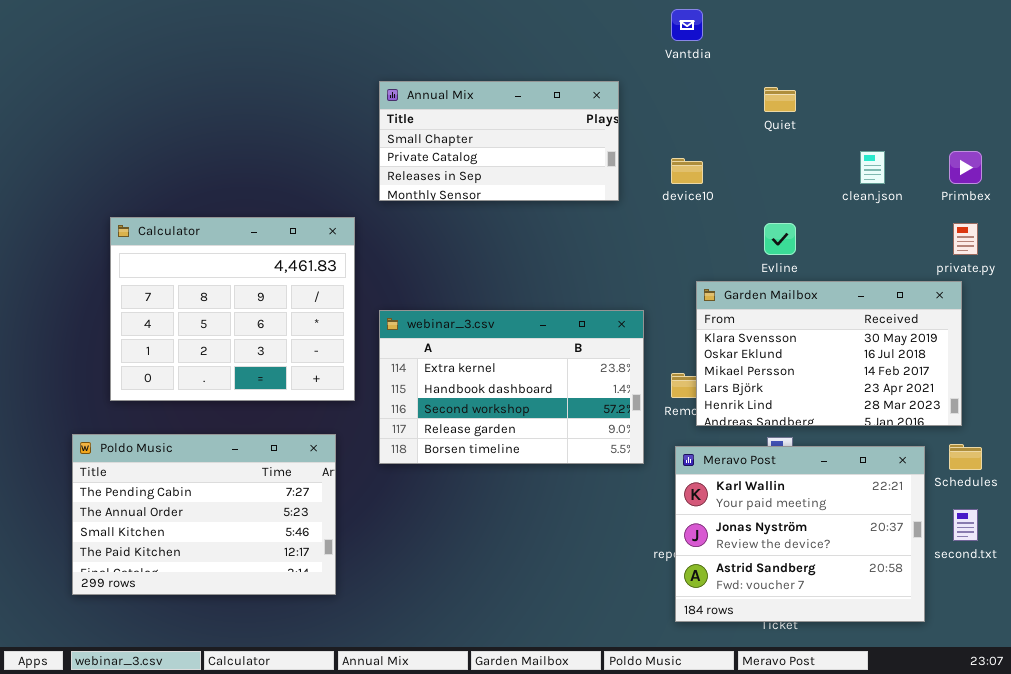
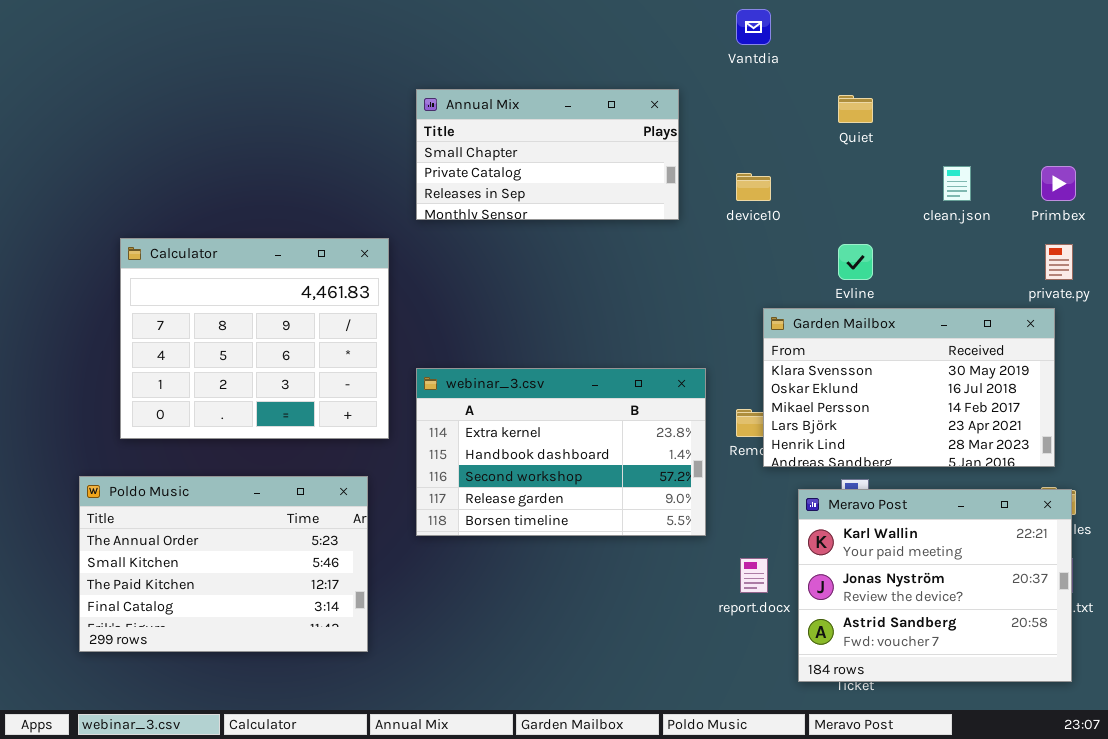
webinar_3.csv: [379,310,644,464] -> [416,368,706,536], moved
Poldo Music: [72,434,336,595] -> [79,476,368,652], scrolled down 1 row
Meravo Post: [675,446,925,622] -> [798,489,1072,682], moved

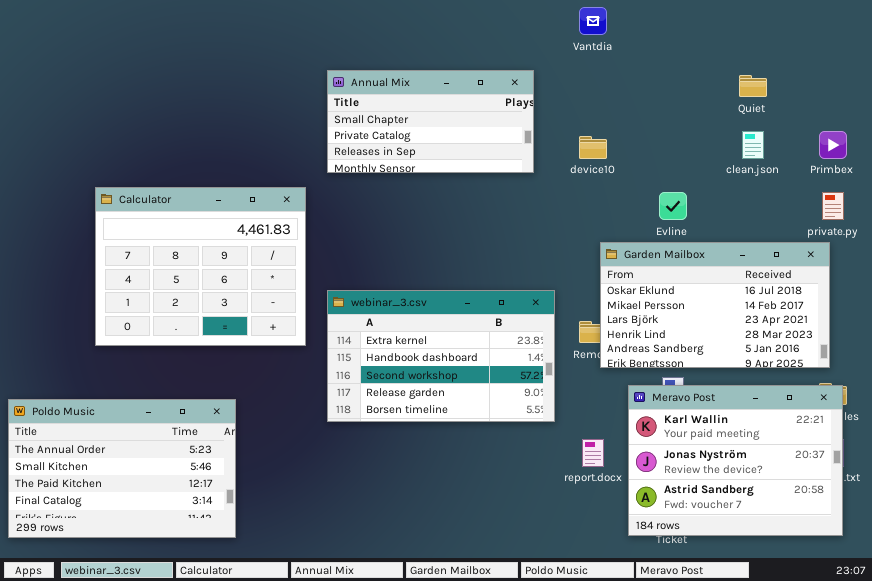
Quiet: [838,95,873,123] -> [739,75,767,97], moved
Garden Mailbox: [763,308,1055,467] -> [600,242,830,368], scrolled down 1 row
Poldo Music: [79,476,368,652] -> [8,399,236,538], moved

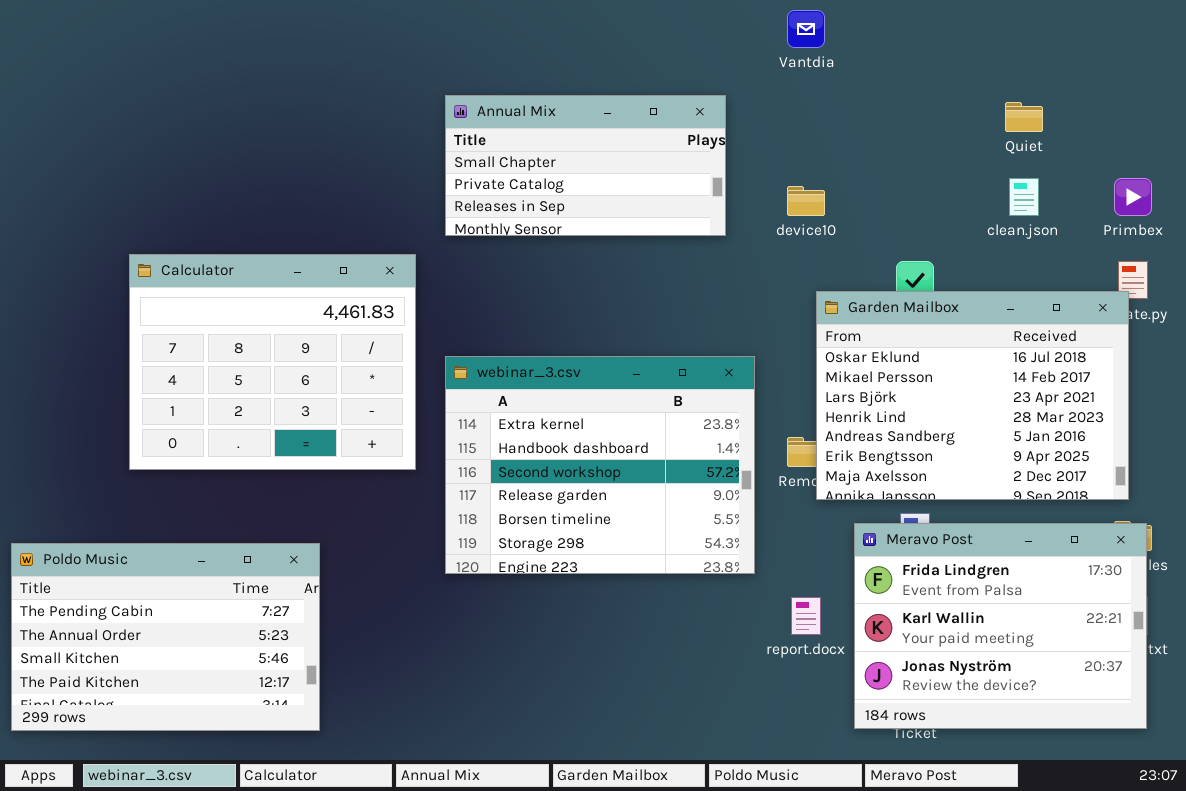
Garden Mailbox: [600,242,830,368] -> [816,291,1129,500], resized
webinar_3.csv: [327,290,555,422] -> [445,356,755,574], resized
Meravo Post: [628,385,843,536] -> [854,523,1147,729], scrolled up 1 row
Poldo Music: [8,399,236,538] -> [11,543,320,731], scrolled up 1 row

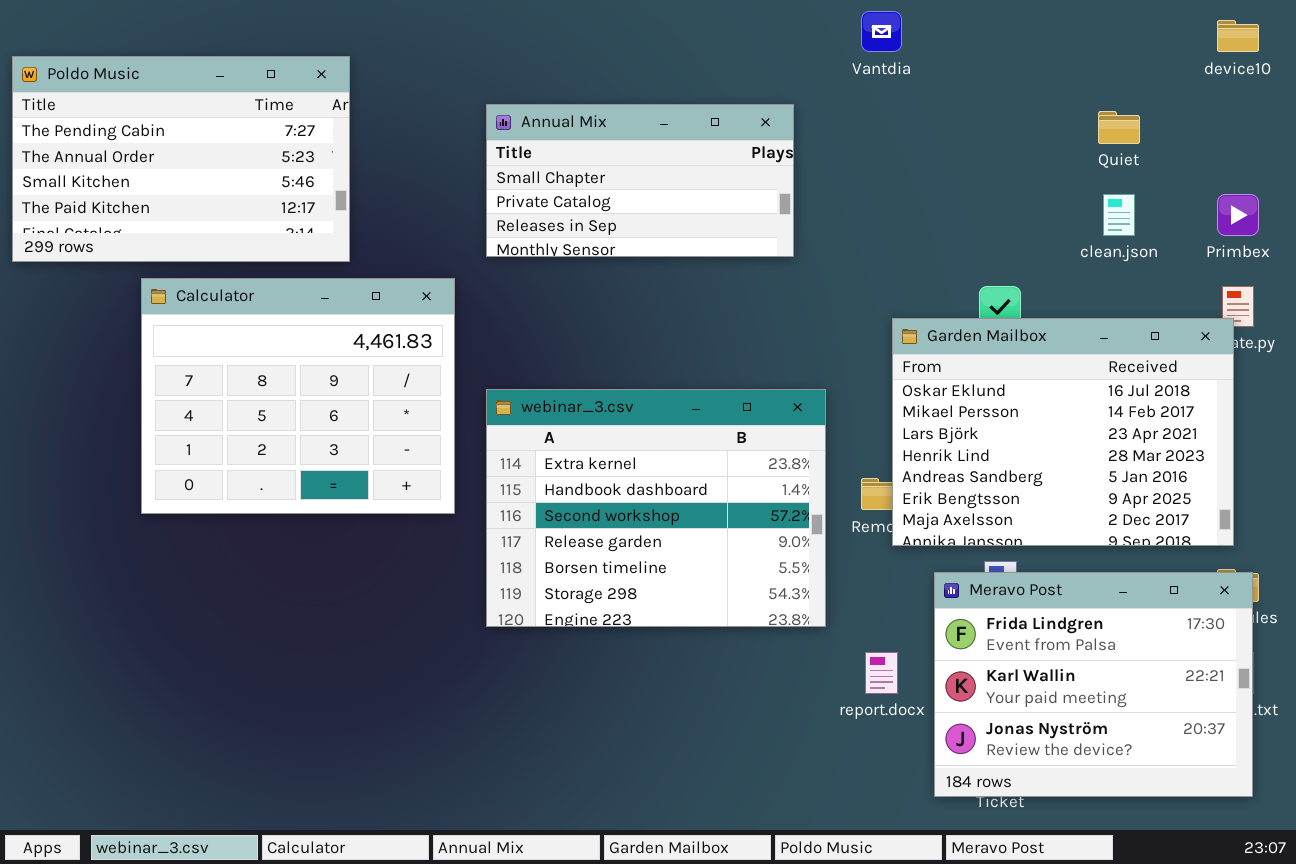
device10: [787,186,825,216] -> [1217,20,1259,52], moved
Poldo Music: [11,543,320,731] -> [12,56,350,262], moved

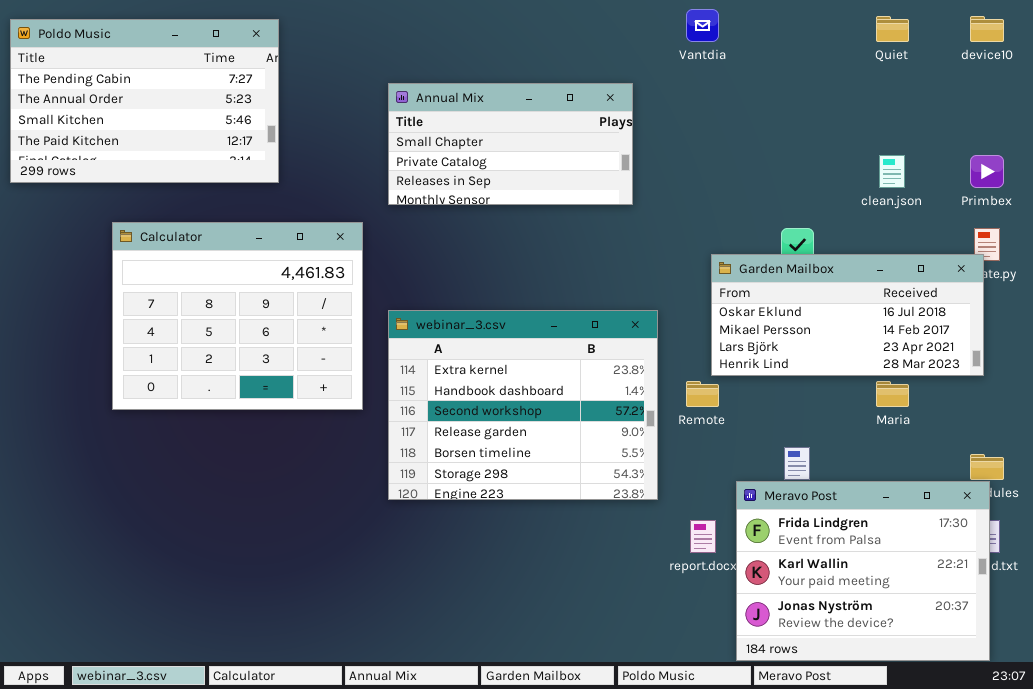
Poldo Music: [12,56,350,262] -> [10,19,279,183], moved
Quiet: [1098,111,1140,144] -> [876,16,909,42], moved
Garden Mailbox: [892,318,1234,546] -> [711,254,984,376], resized
Meravo Post: [934,572,1253,797] -> [736,481,990,661], moved

